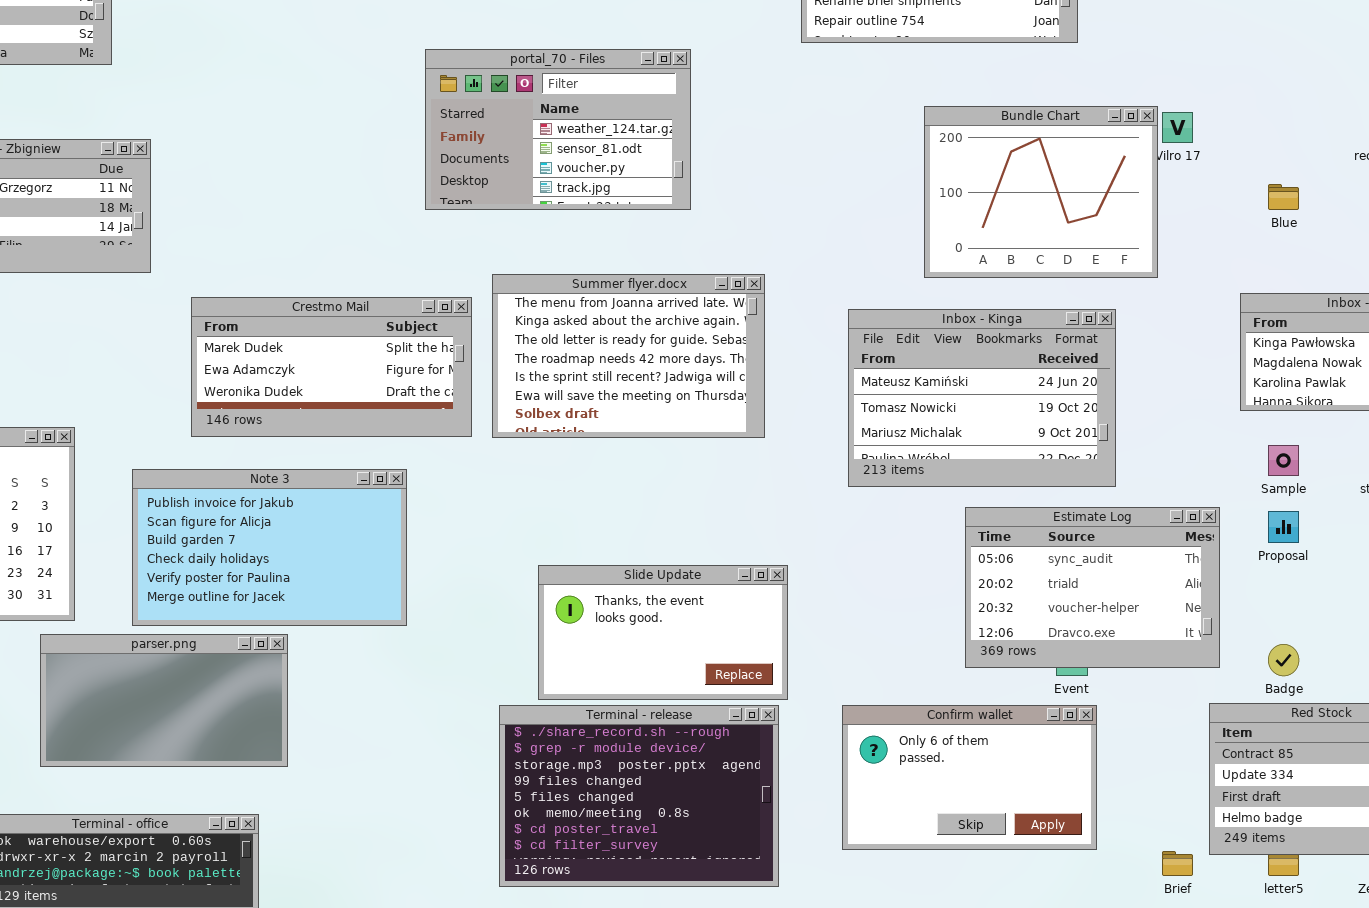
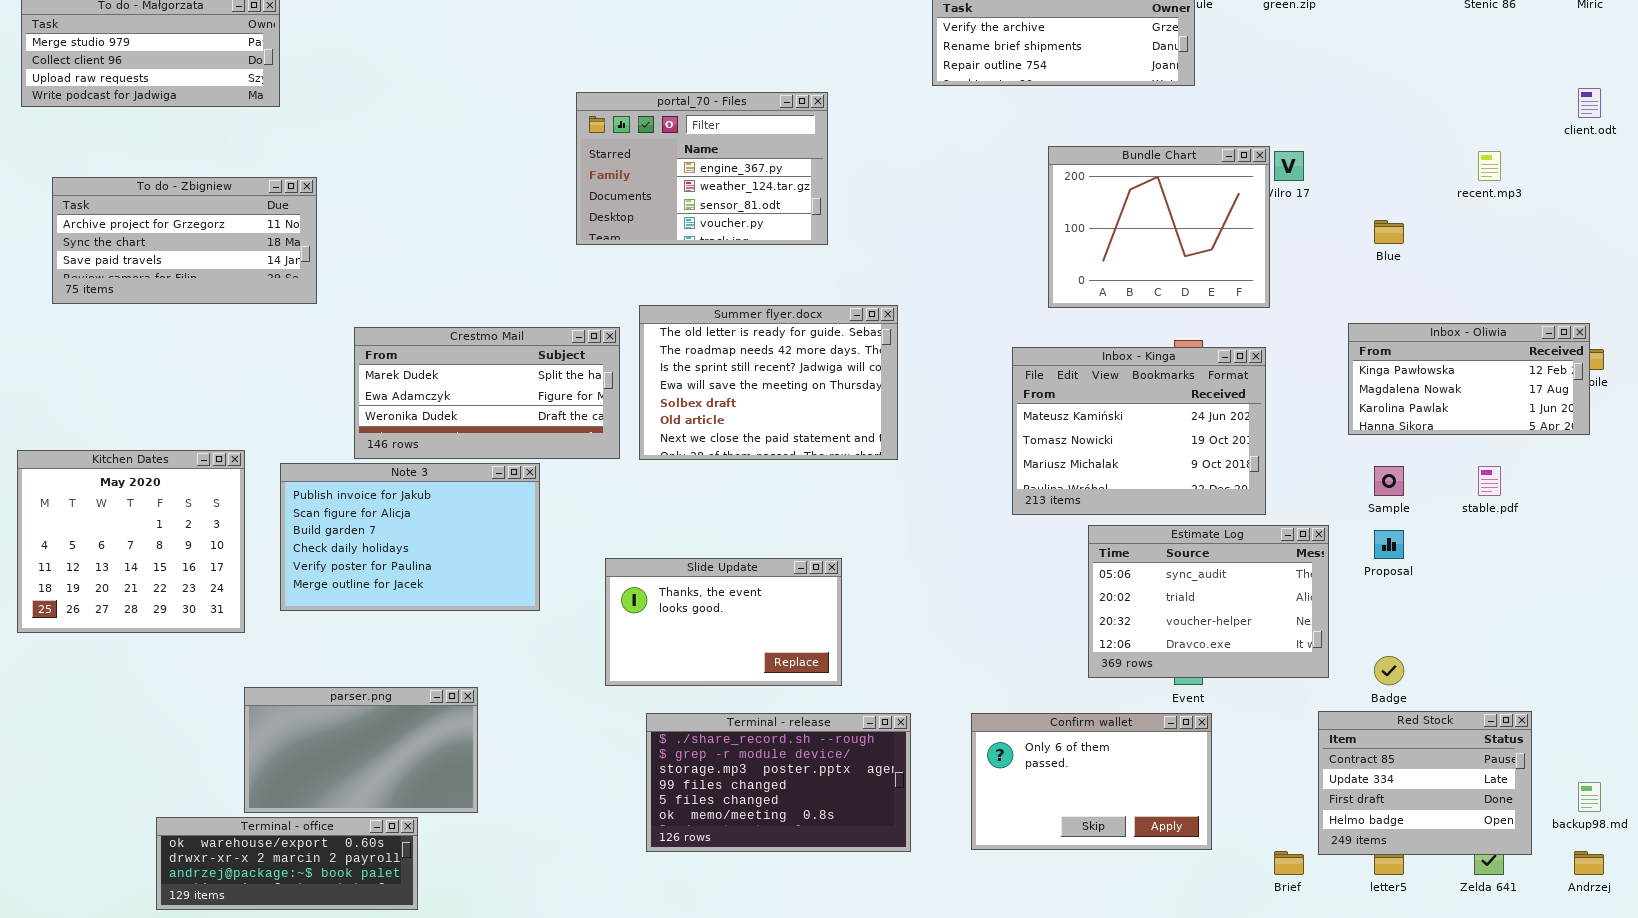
portal_70 - Files: [425,49,691,210] -> [576,92,828,245], scrolled up 1 row
Summer flyer.docx: [492,274,765,438] -> [639,305,898,460], scrolled down 2 rows
Inbox - Kinga: [848,309,1116,487] -> [1012,347,1266,515], moved
Note 3: [132,469,407,626] -> [280,463,540,611], moved
Slide Update: [538,565,788,700] -> [605,558,842,686], moved
parser.png: [40,634,288,767] -> [244,687,478,813], moved
Terminal - release: [499,705,779,887] -> [646,713,911,852], resized

